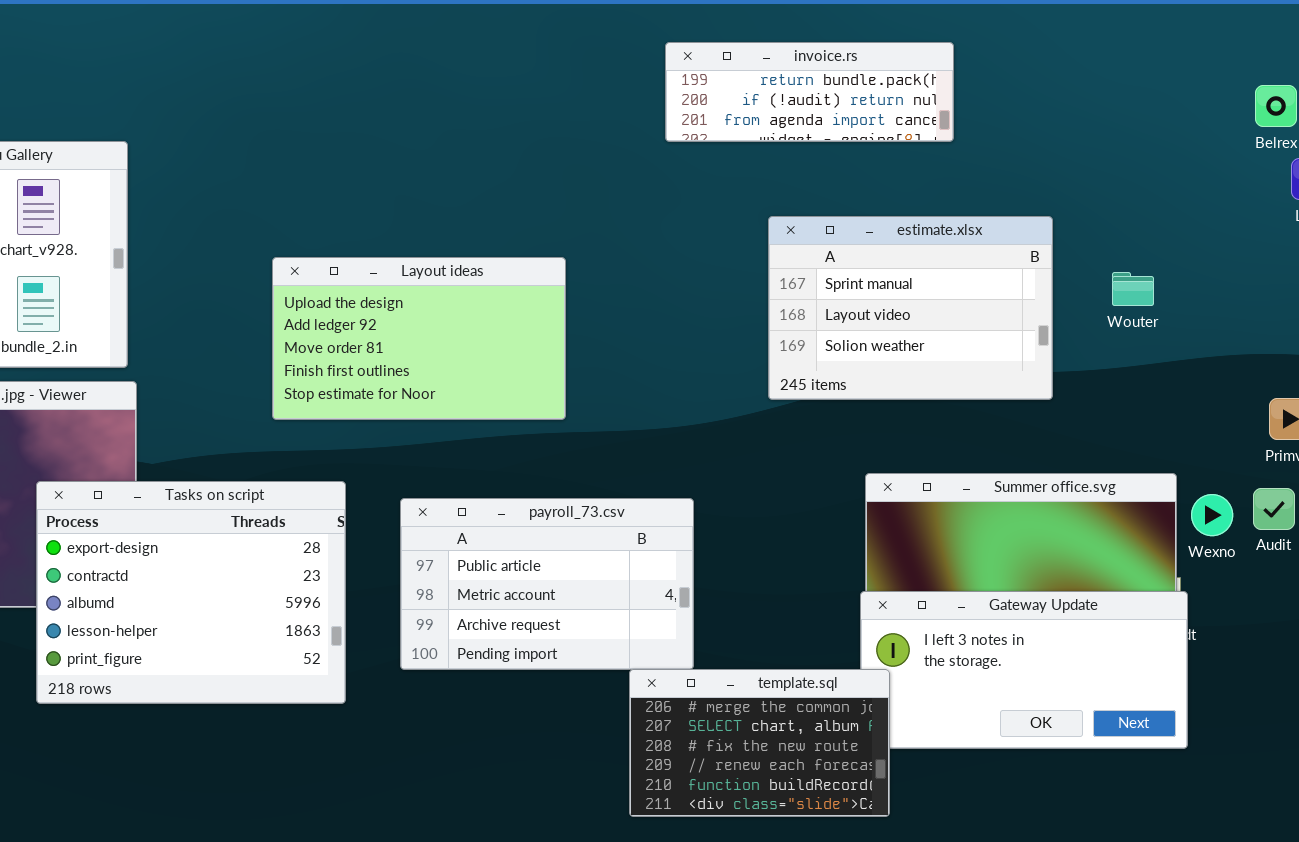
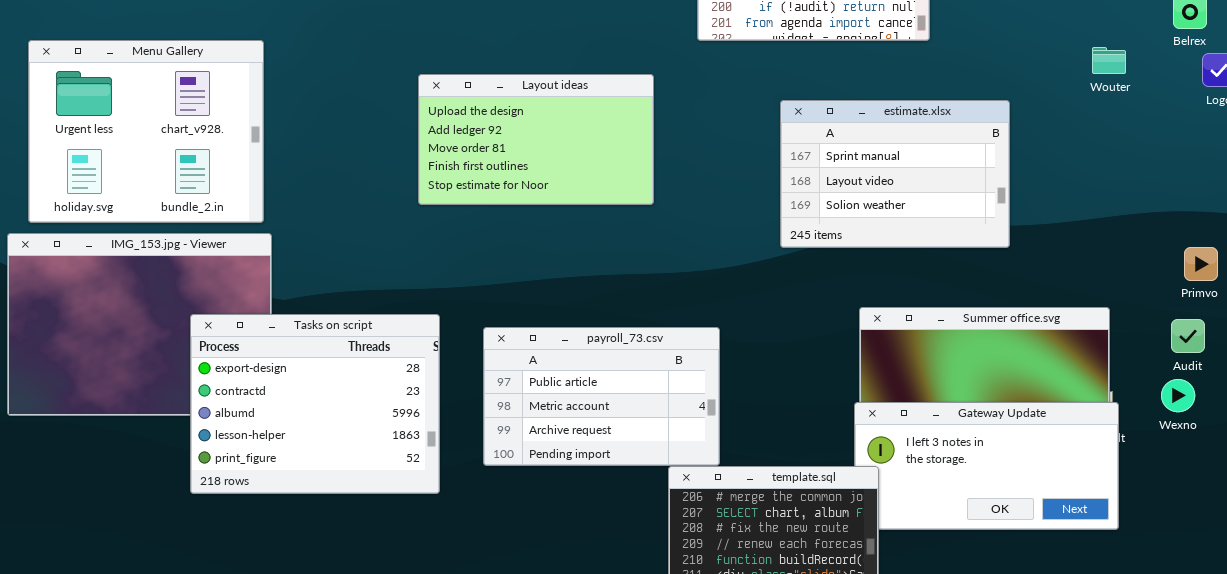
Layout ideas: [272,257,566,420] -> [418,74,654,205], moved
Wouter: [1112,272,1154,306] -> [1092,47,1126,74], moved
Wexno: [1191,494,1233,536] -> [1161,379,1195,412], moved

